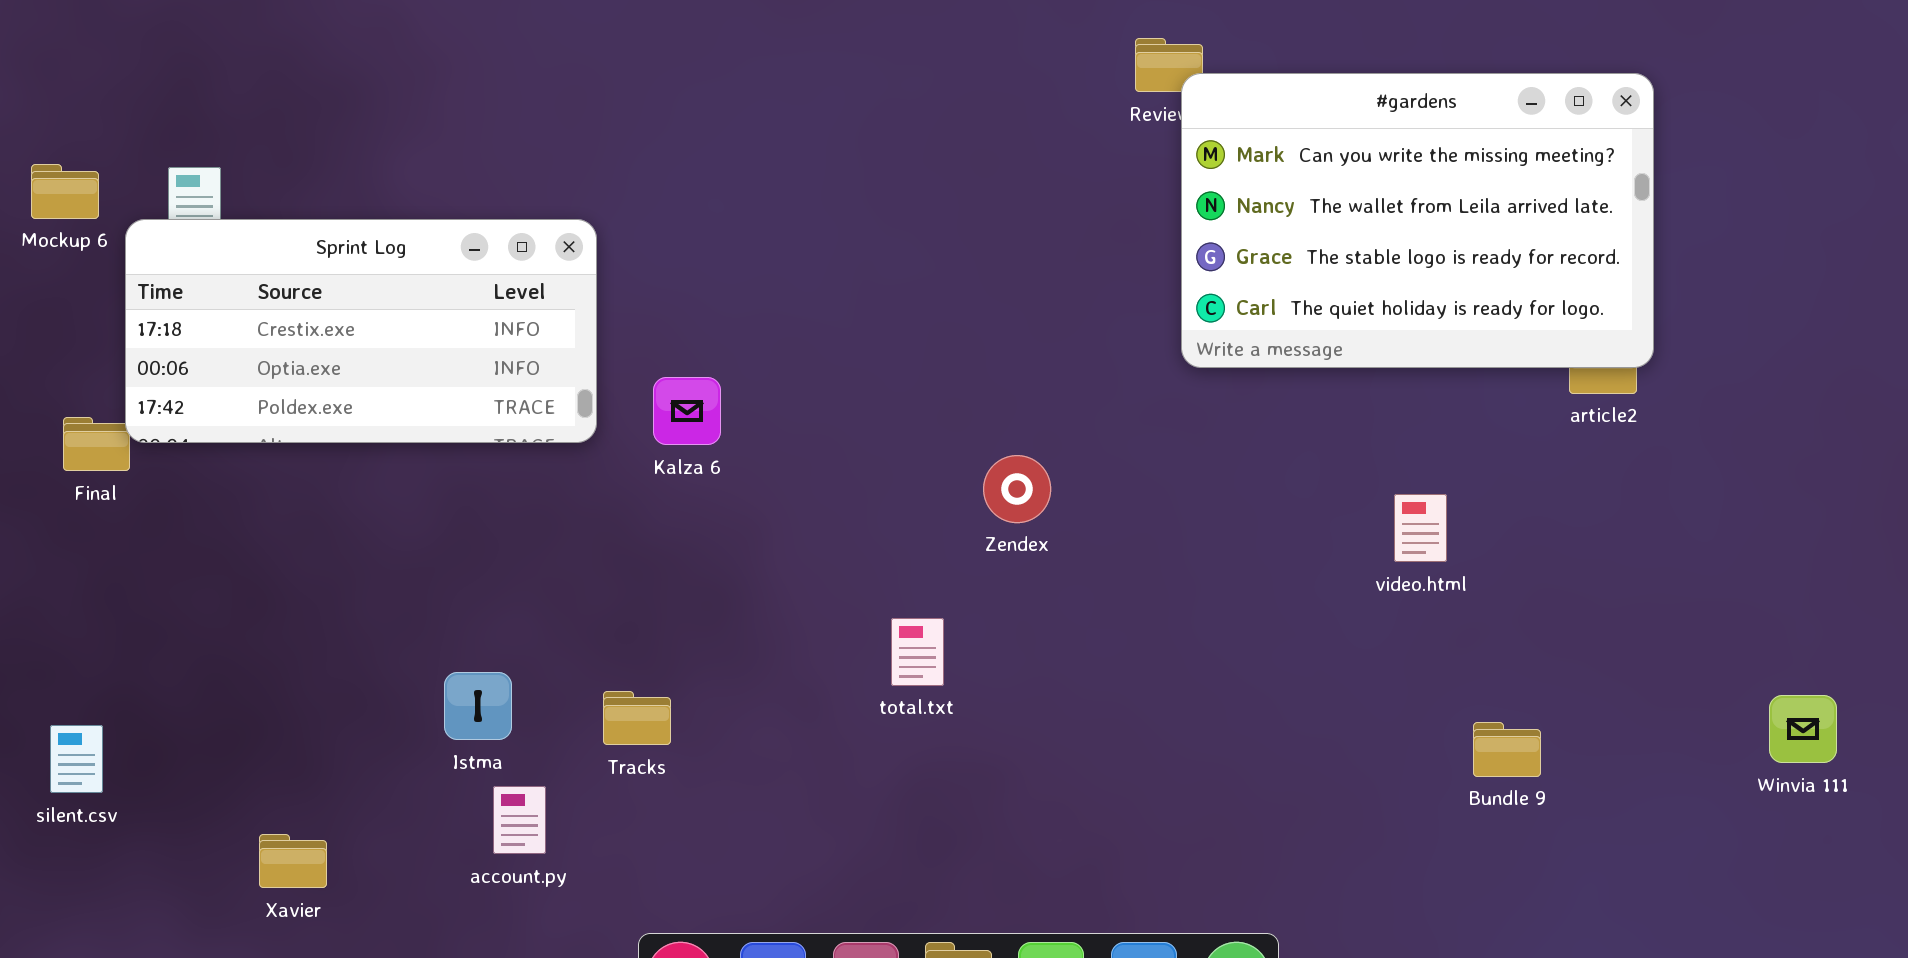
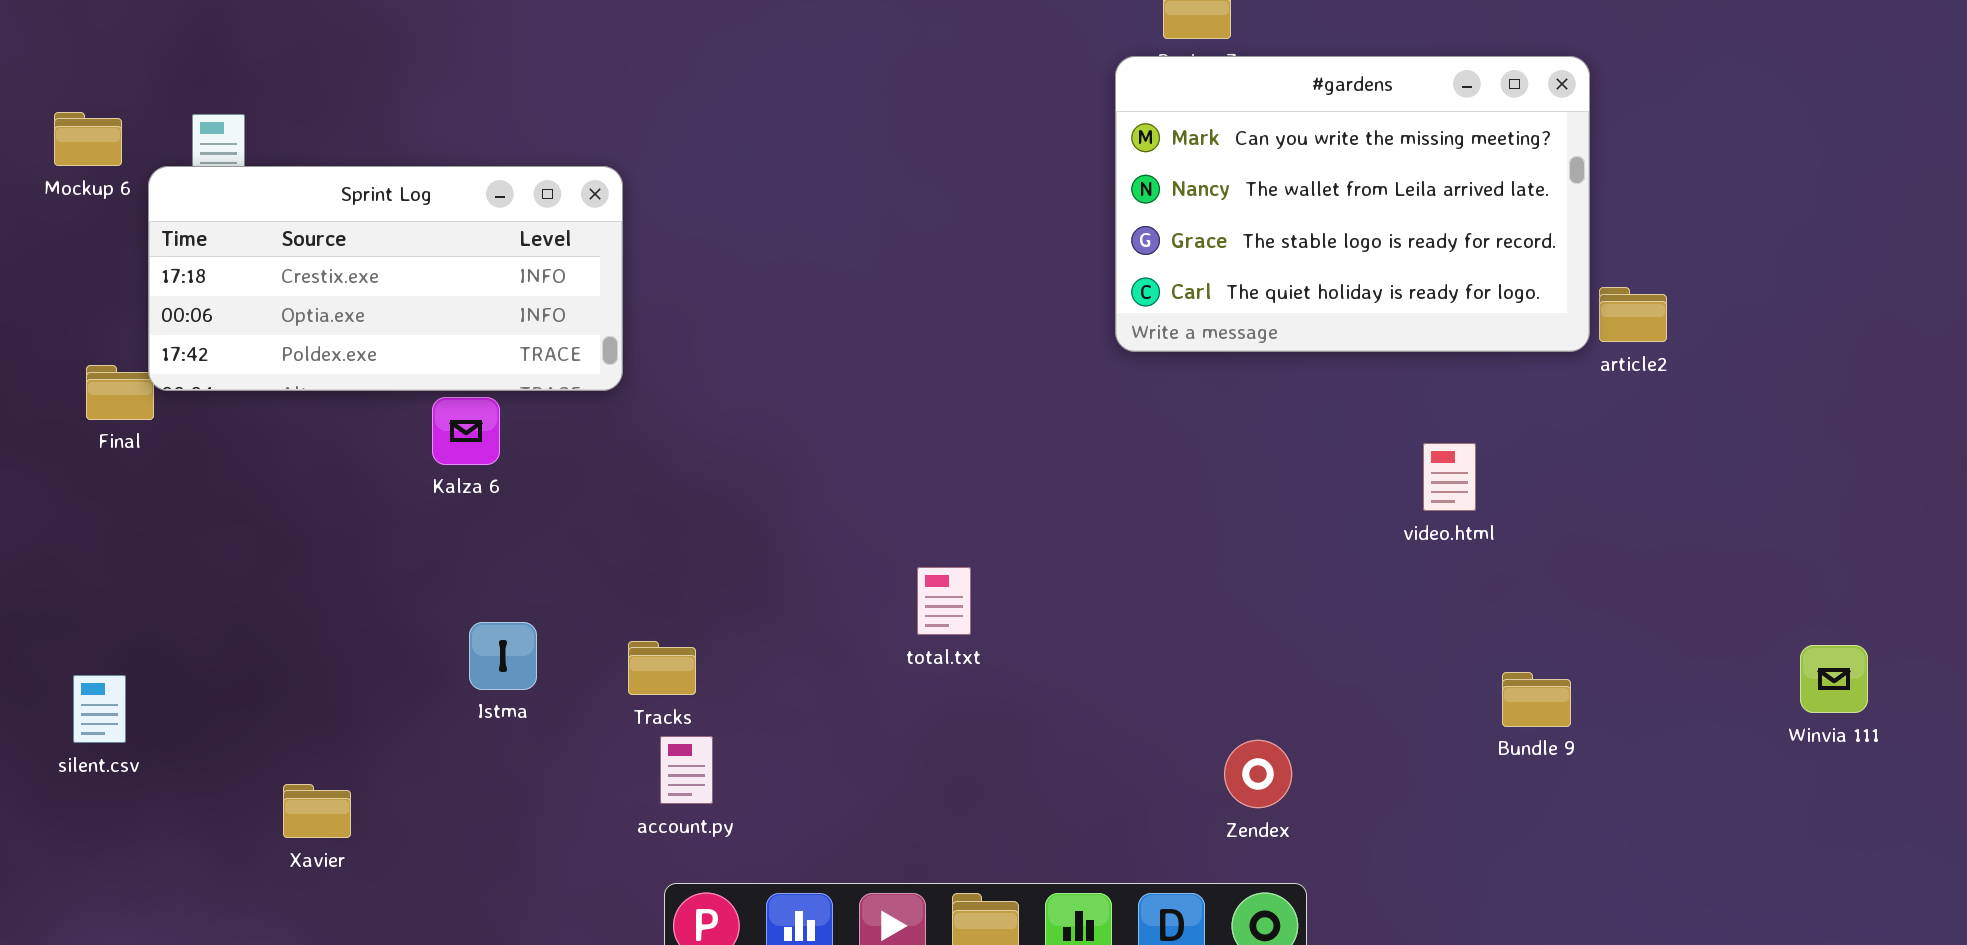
#gardens: [1181,73,1654,368] -> [1115,56,1590,352], moved
Kalza 6: [653,377,721,445] -> [432,397,500,465], moved
Zendex: [983,455,1051,523] -> [1224,740,1292,808], moved
account.py: [493,786,546,854] -> [660,736,713,804], moved

